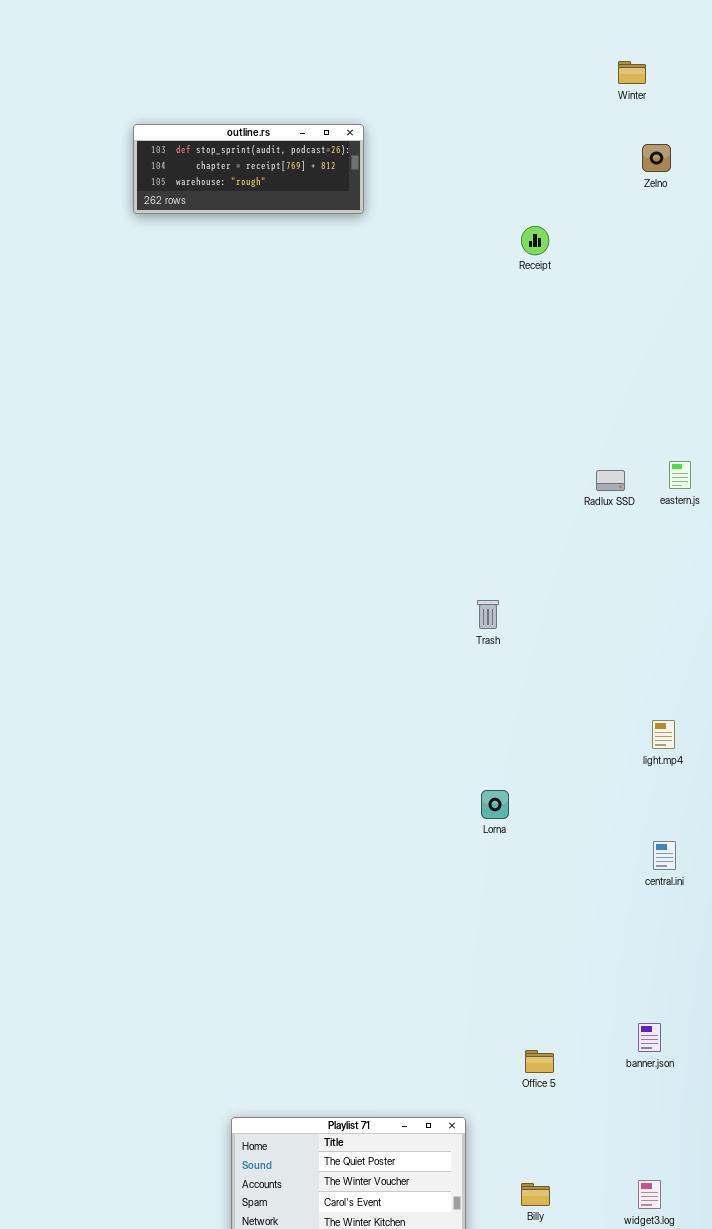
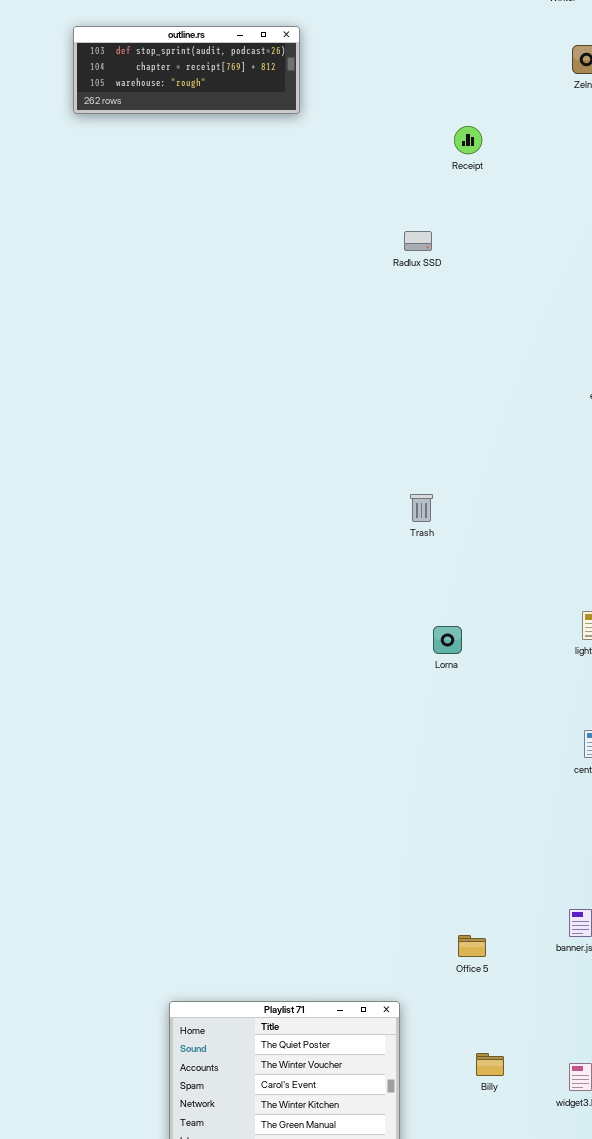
Radlux SSD: [596,470,625,491] -> [404,231,432,251], moved
Lorna: [481,790,509,819] -> [433,626,462,654], moved
Billy: [521,1183,550,1206] -> [476,1053,504,1076], moved

